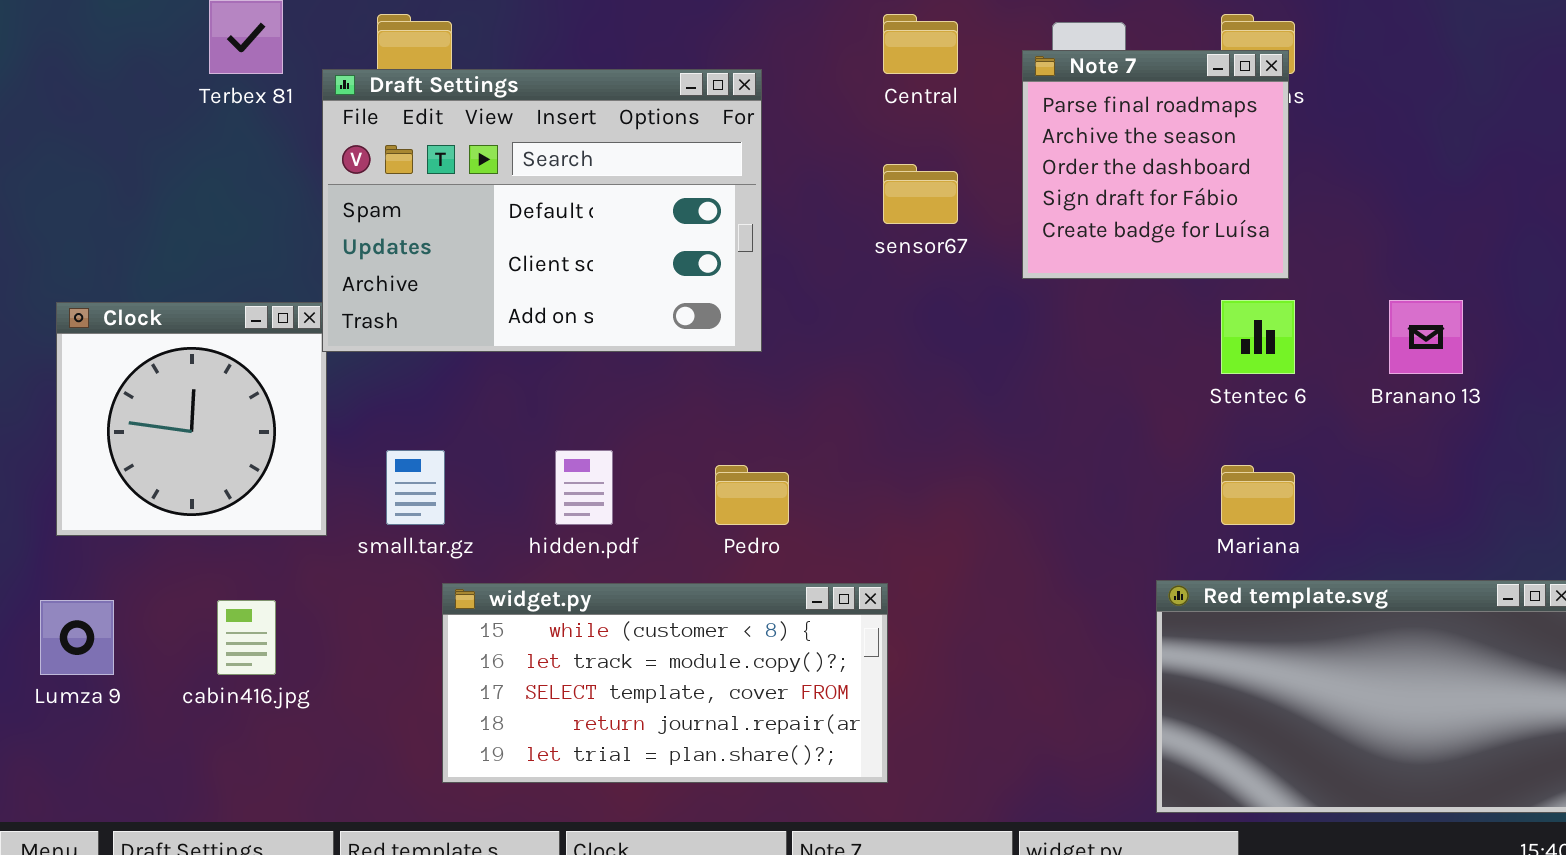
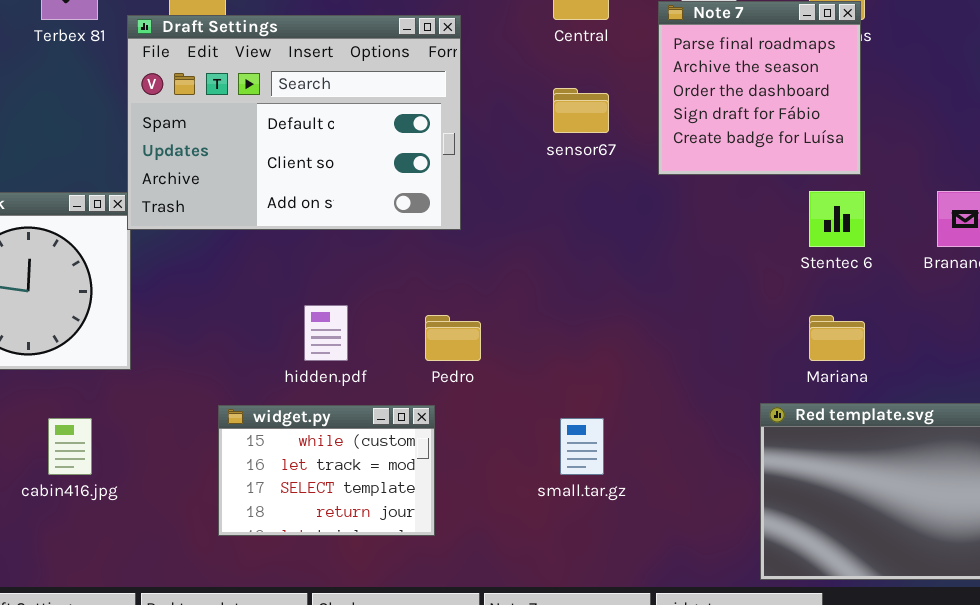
small.tar.gz: [386,450,445,525] -> [560,418,604,475], moved
widget.py: [442,583,888,783] -> [218,405,435,536], resized

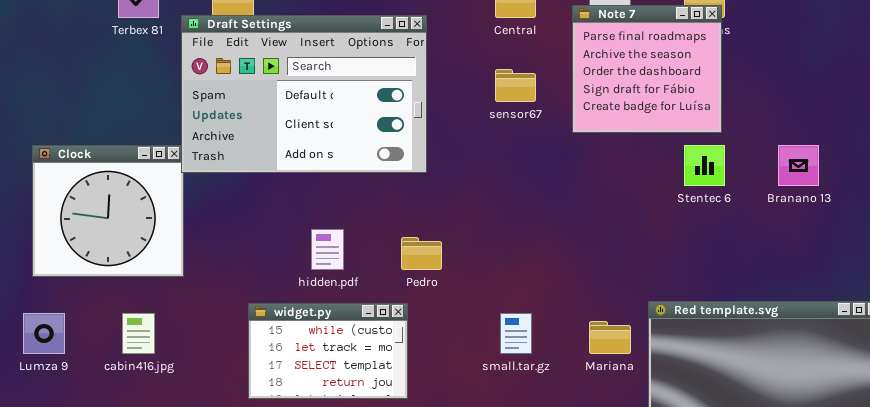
Mariana: [809,315,865,361] -> [589,321,631,354], moved

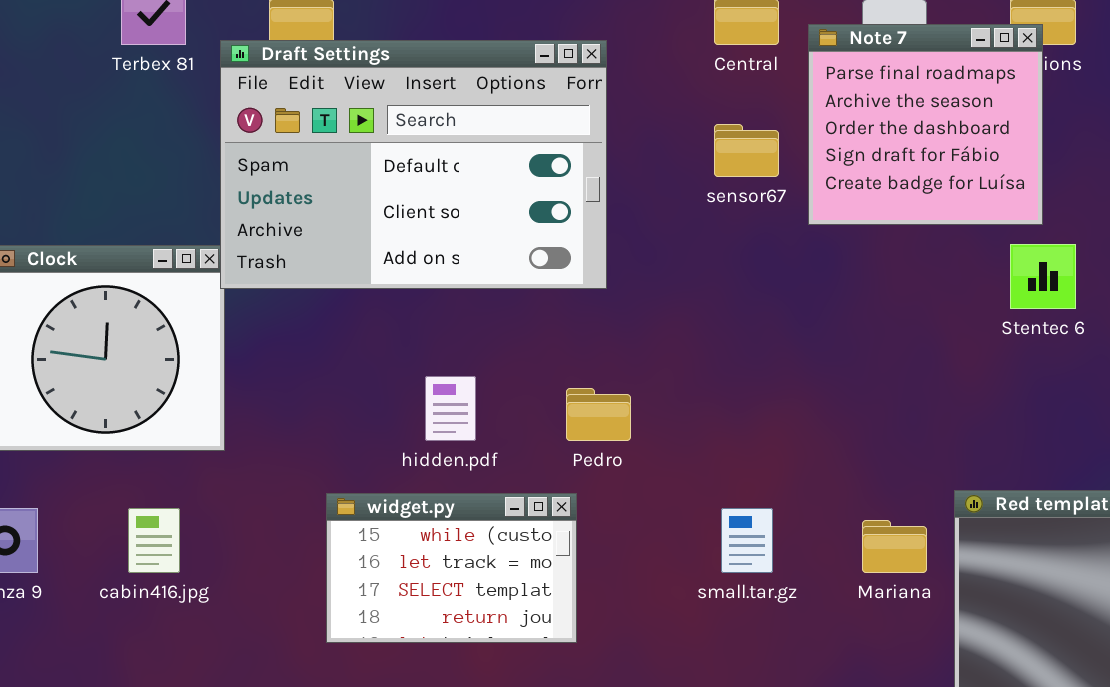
Note 7: [572,5,722,133] -> [808,24,1043,225], moved

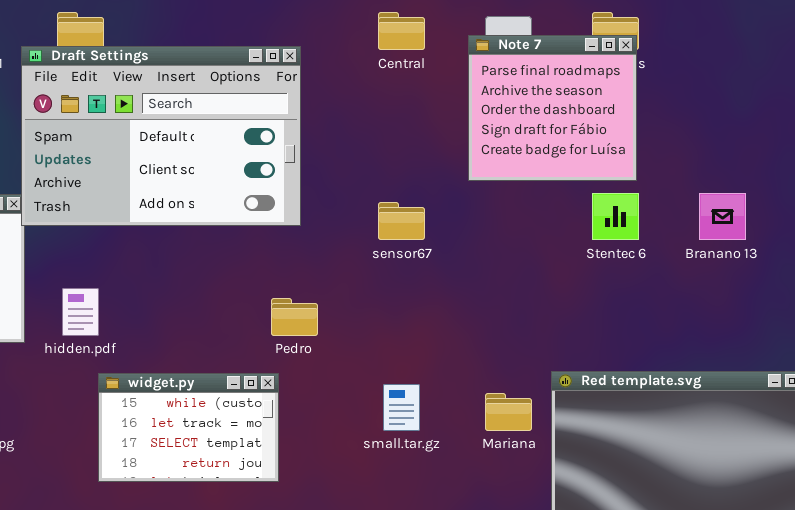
Note 7: [808,24,1043,225] -> [468,35,637,181], moved
sensor67: [714,124,779,177] -> [378,202,425,240], moved
hidden.pdf: [425,376,476,441] -> [62,288,99,336], moved

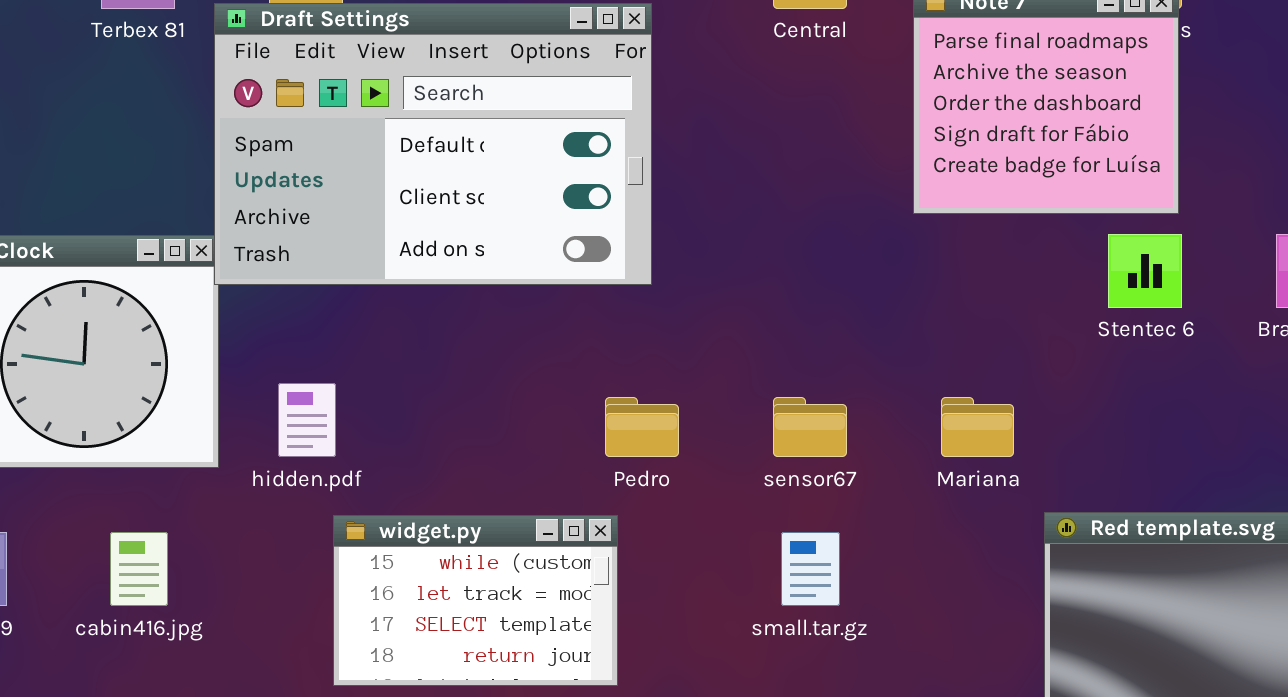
sensor67: [378,202,425,240] -> [773,397,847,457], moved
Mariana: [485,393,532,431] -> [941,397,1014,457], moved

